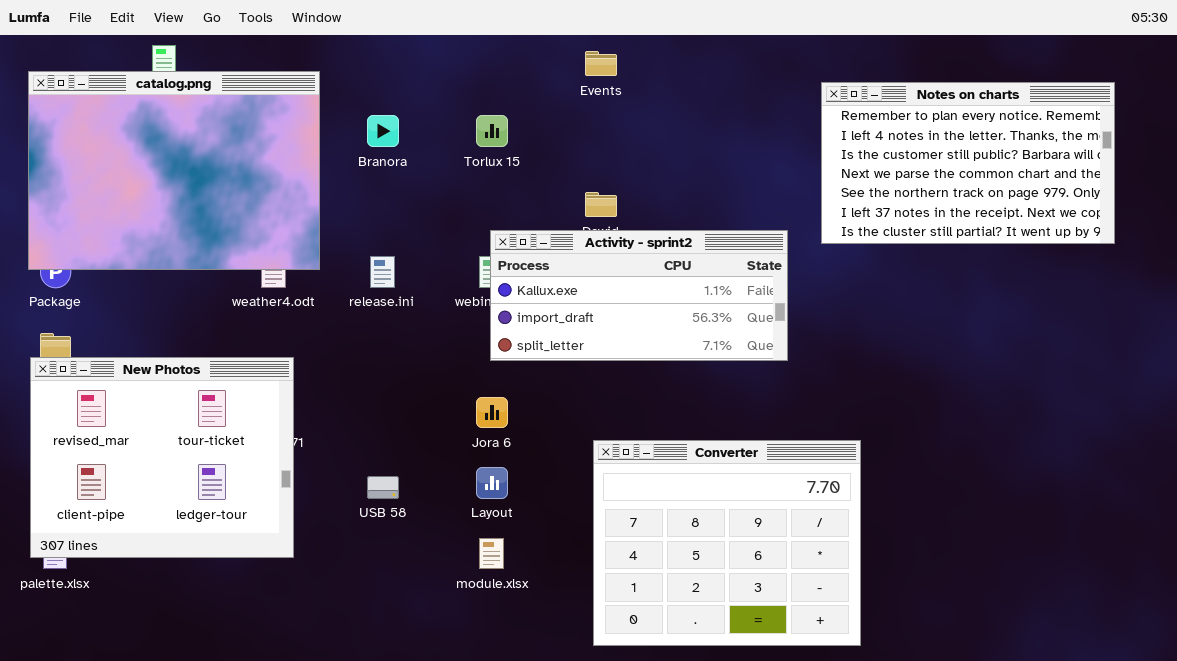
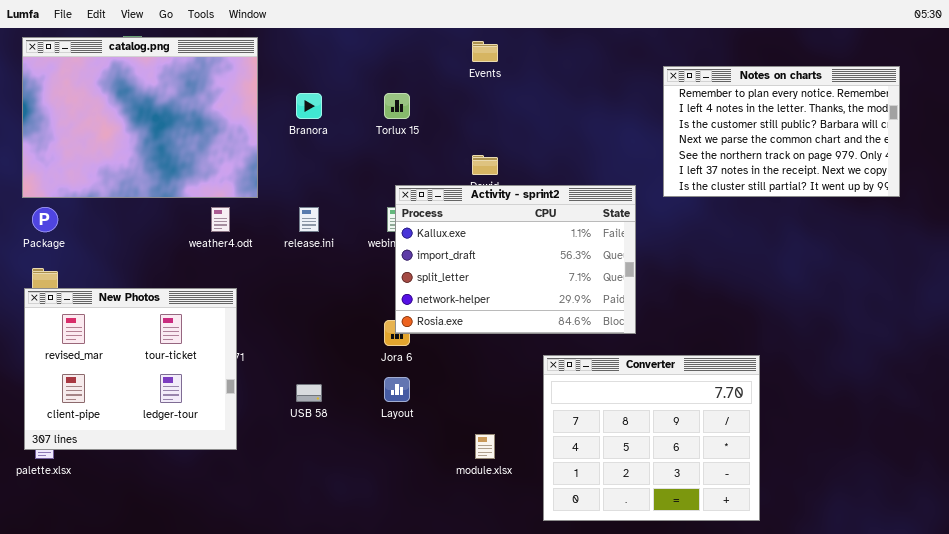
catalog.png: [28,71,320,270] -> [22,37,258,198], moved
Activity - sprint2: [490,230,788,361] -> [395,185,636,334], resized
Converter: [593,440,861,646] -> [543,355,760,521], moved
module.xlsx: [479,538,504,569] -> [475,434,495,459], moved

